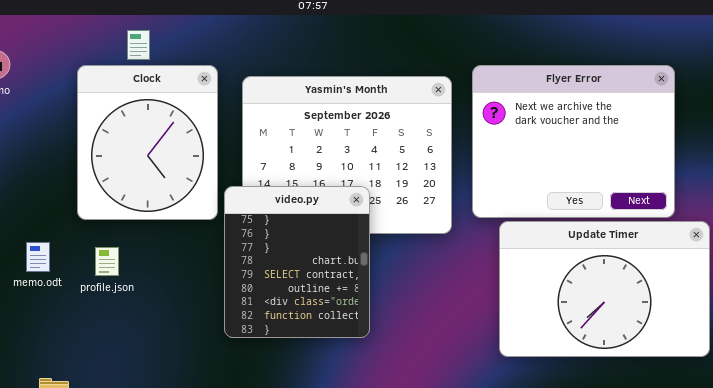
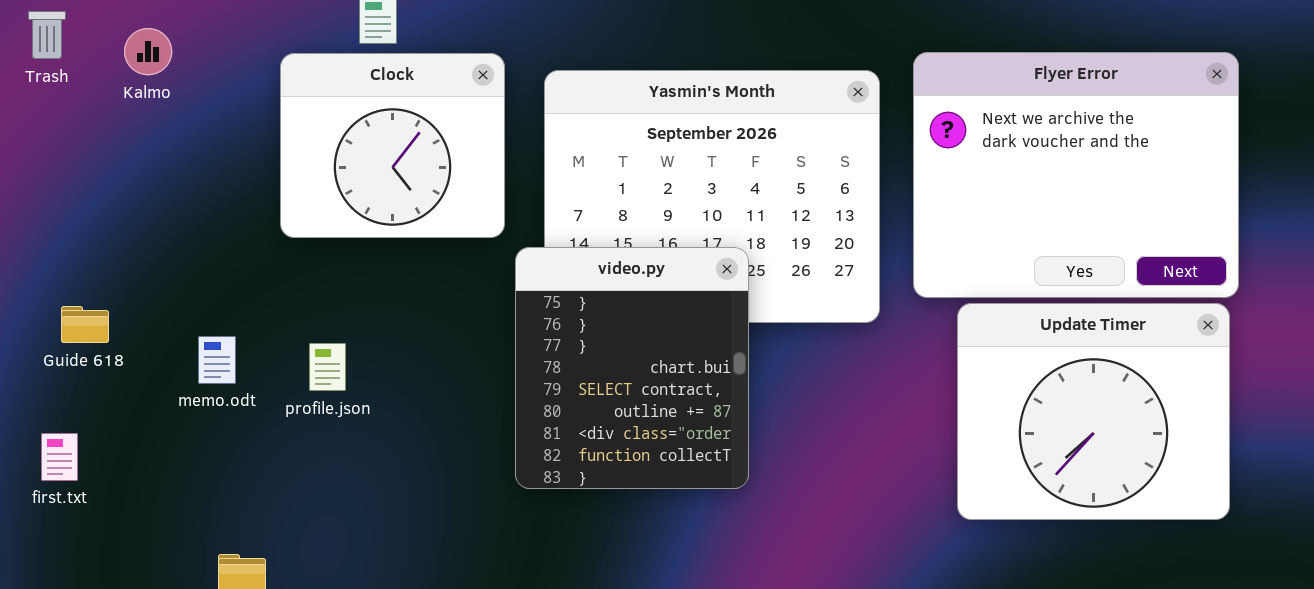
Clock: [77,65,218,220] -> [280,53,505,238], resized
Update Timer: [499,221,710,357] -> [957,303,1230,520], resized

